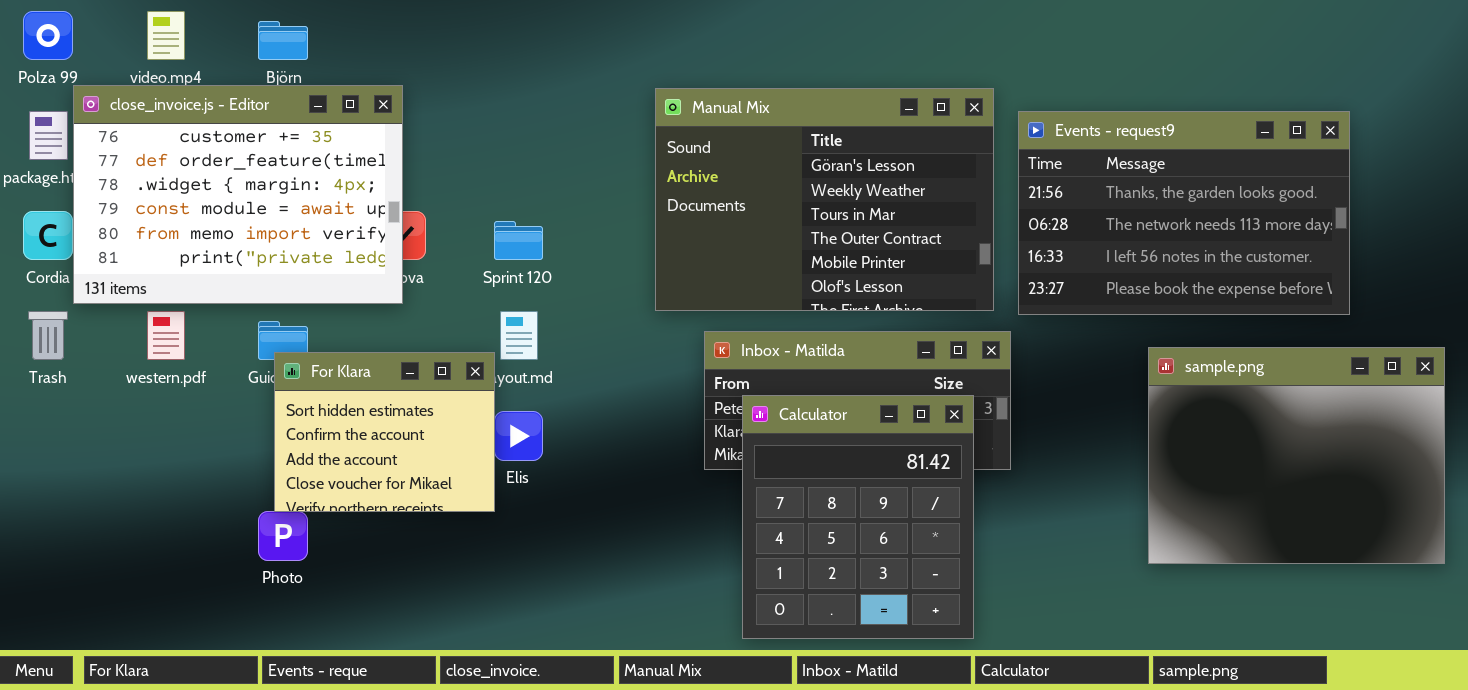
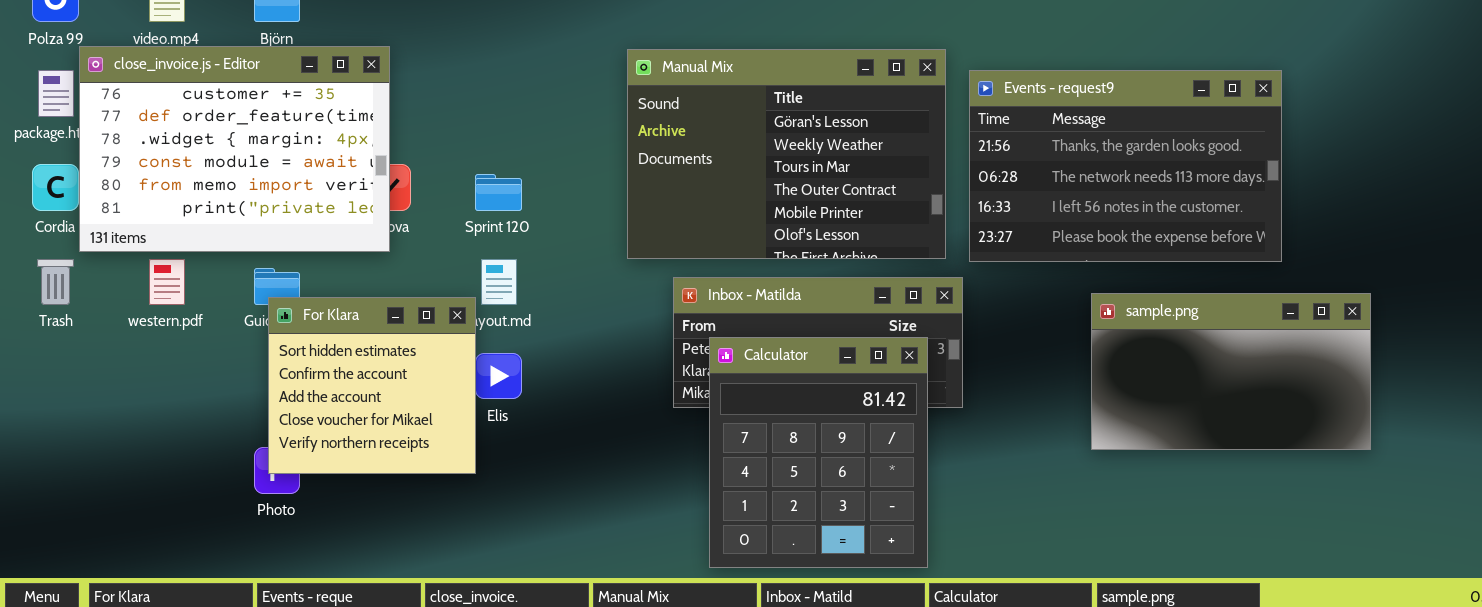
sample.png: [1148,347,1445,564] -> [1091,293,1371,450], resized
For Klara: [274,352,495,512] -> [268,297,476,474], resized

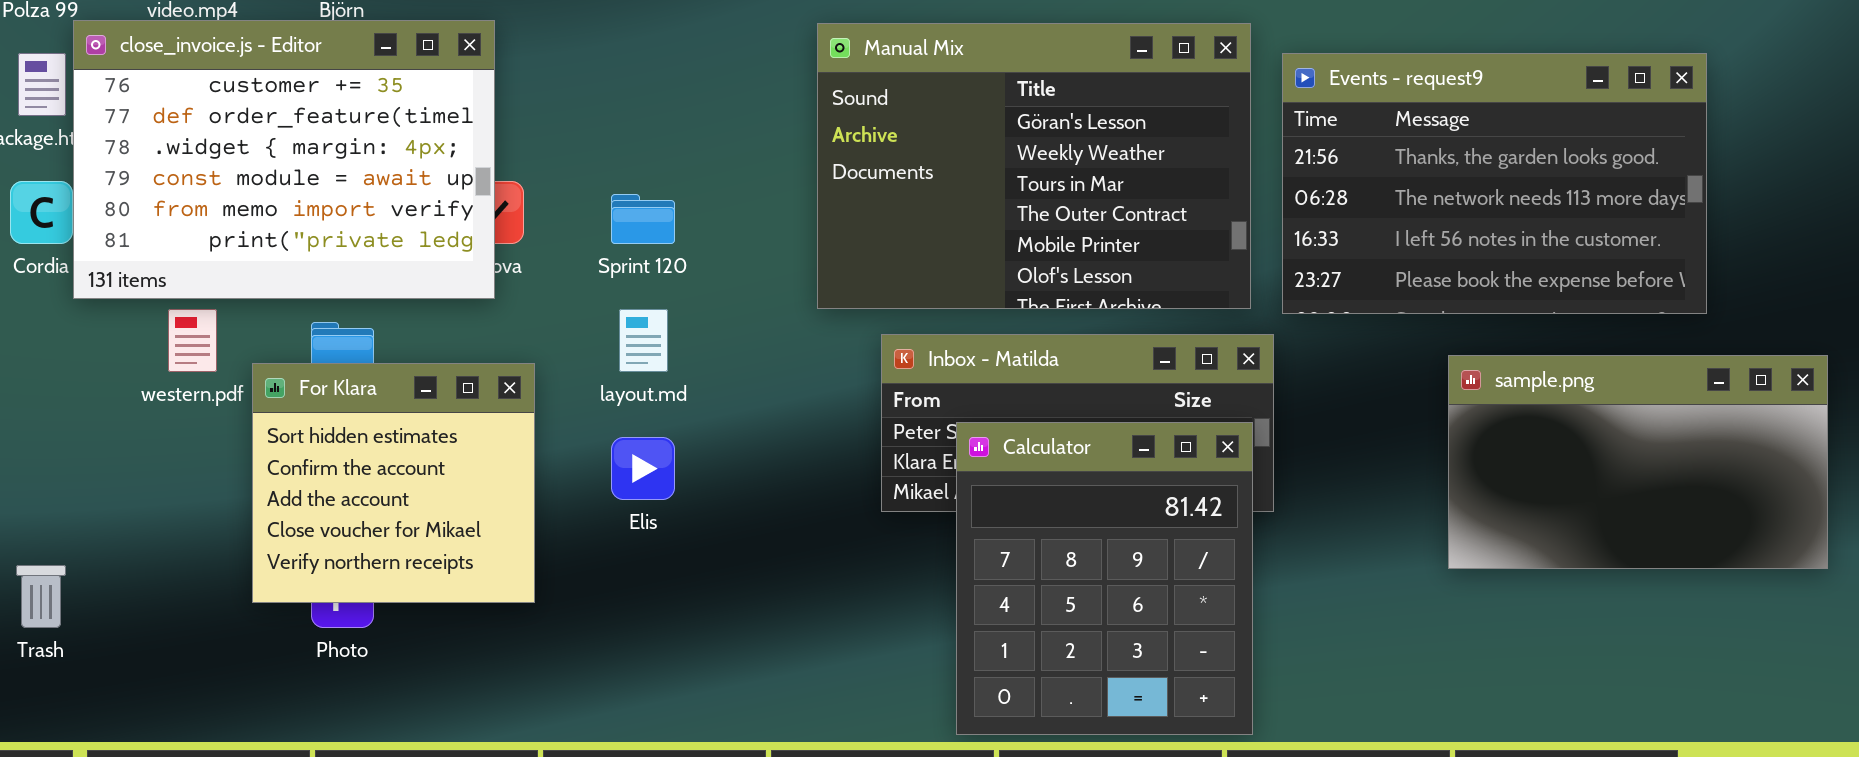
Trash: [37,259,74,305] -> [16,565,66,628], moved
For Klara: [268,297,476,474] -> [252,363,535,603], moved
Calculator: [709,337,928,568] -> [956,422,1253,735], moved

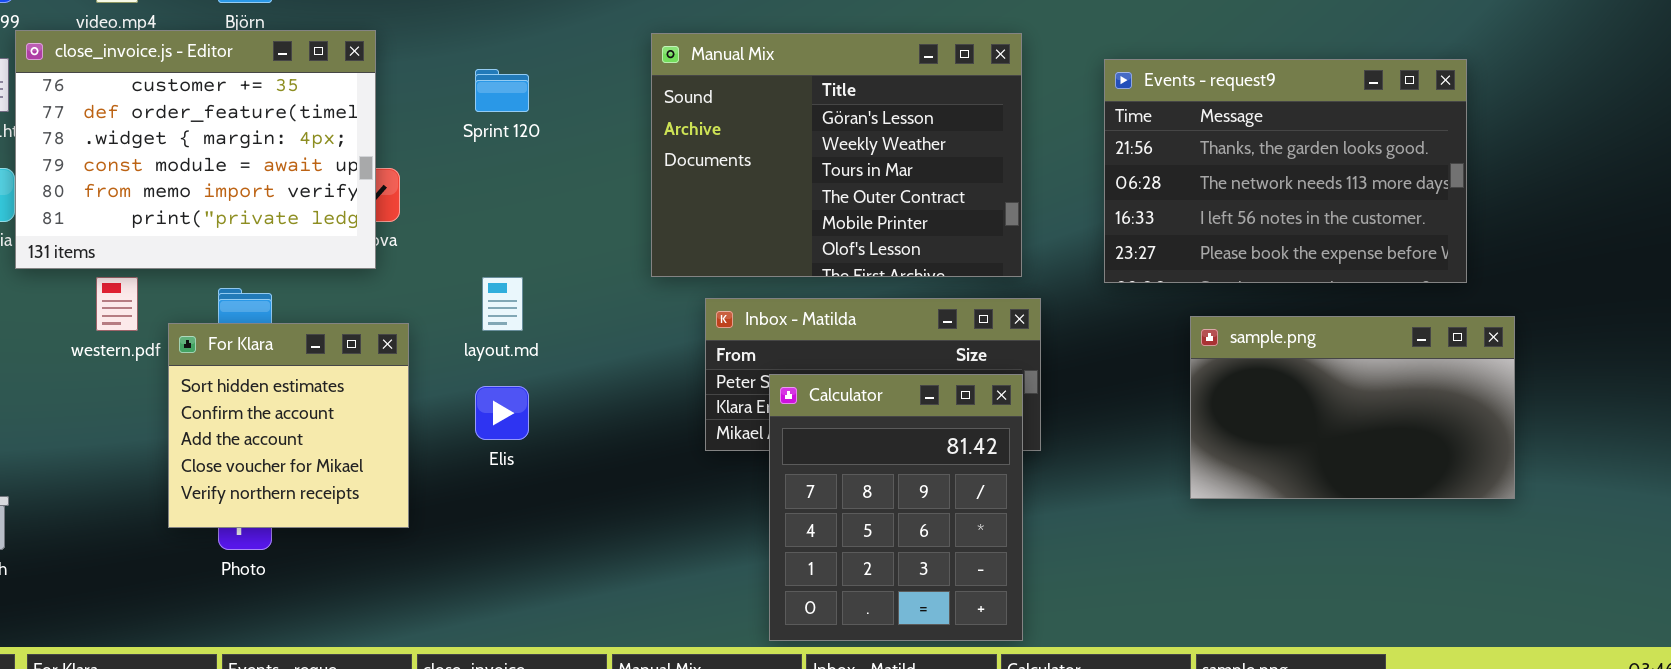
Events - request9: [1282,53,1707,314] -> [1104,59,1467,283], moved
Sprint 120: [611,194,675,244] -> [475,69,529,112], moved

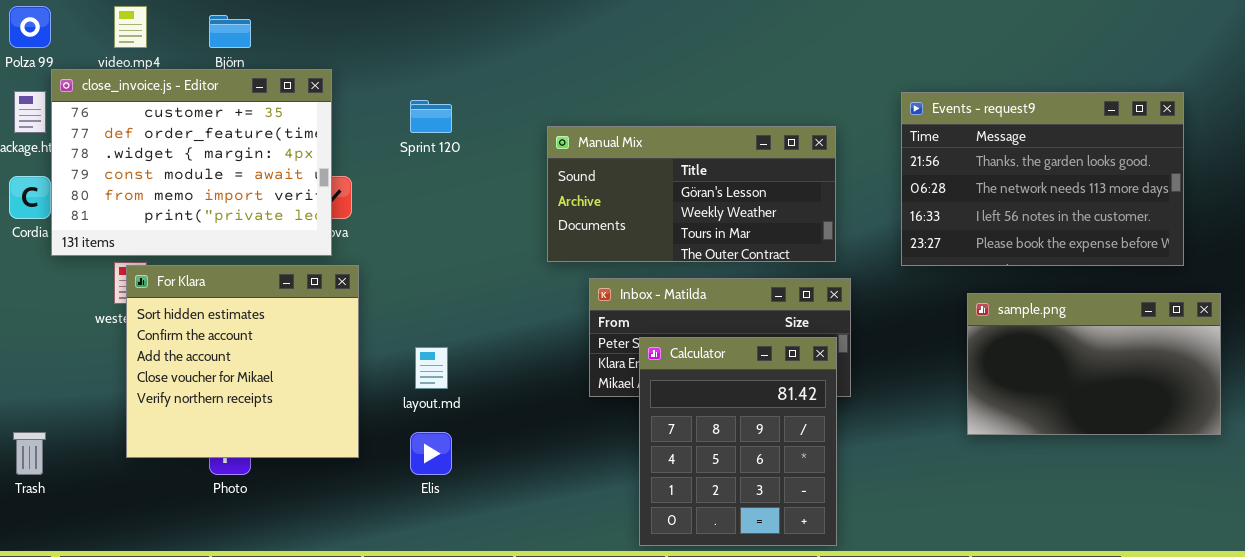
Manual Mix: [651,33,1022,277] -> [547,126,836,262], resized
layout.md: [482,277,523,331] -> [415,347,448,389], moved
For Klara: [168,323,409,528] -> [126,265,359,458], resized
Elis: [475,386,529,440] -> [410,432,452,475], moved

